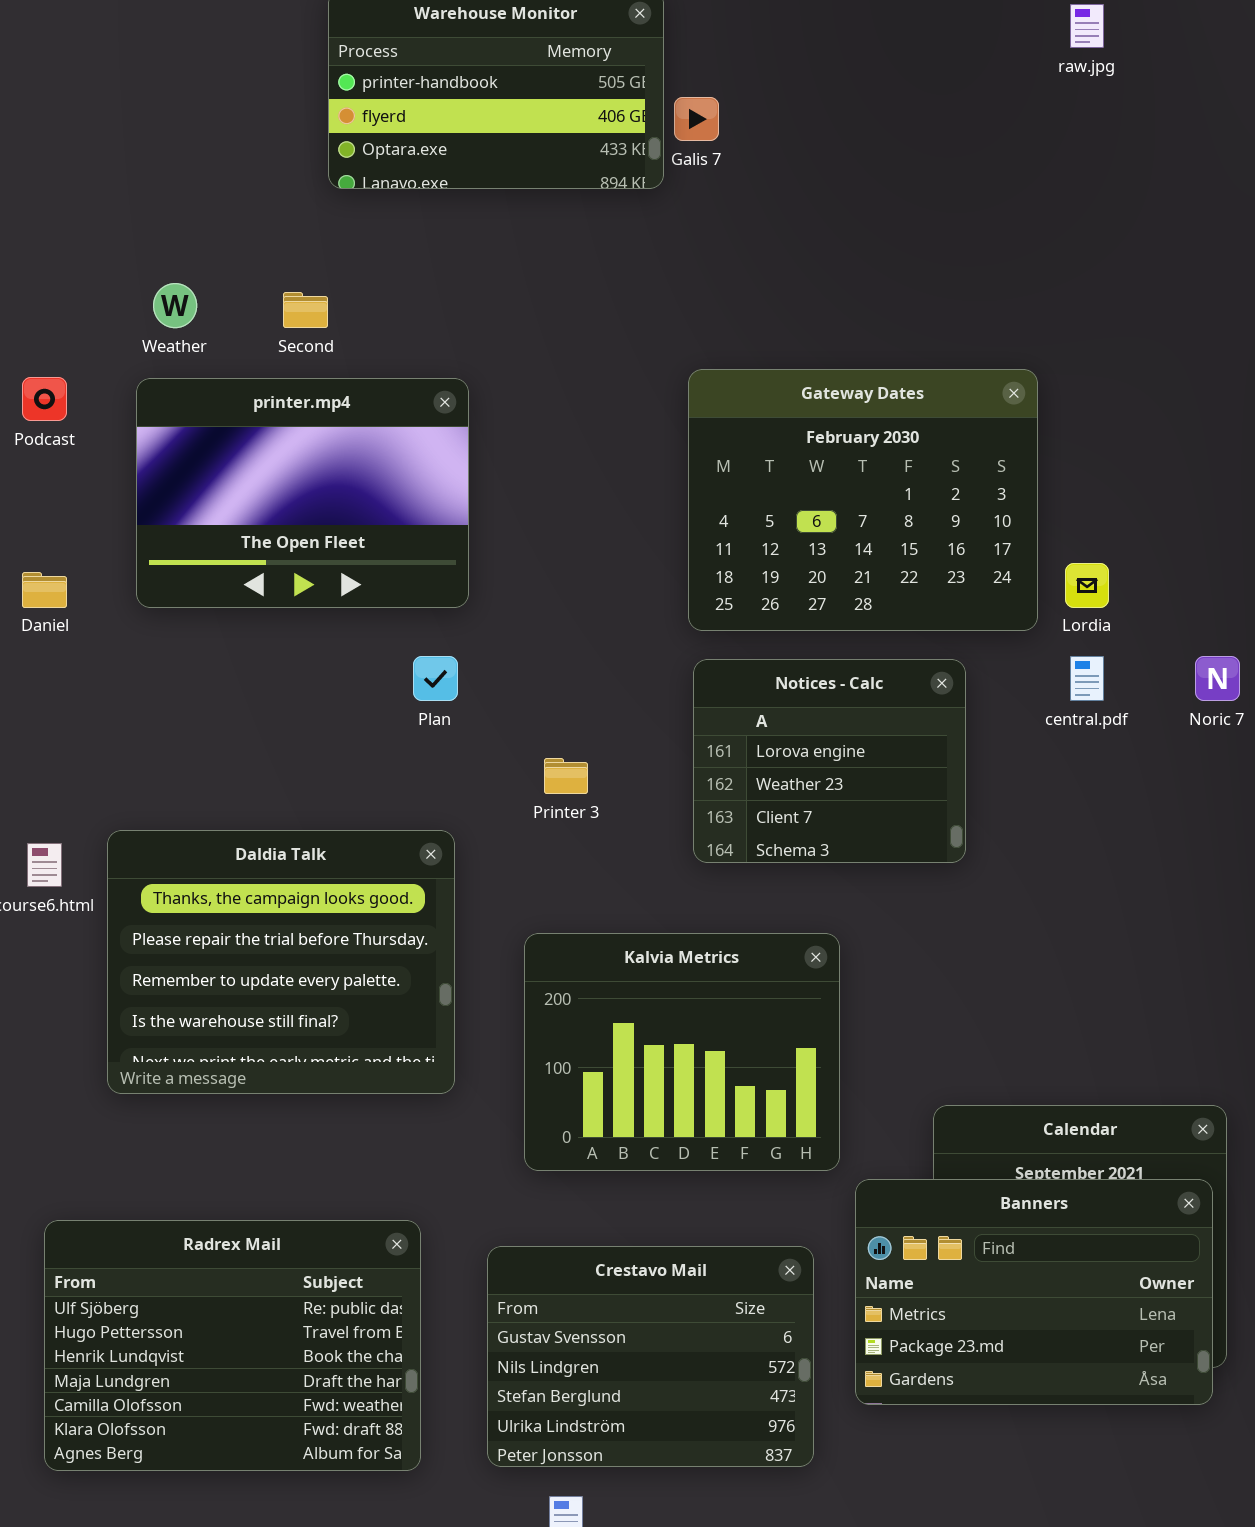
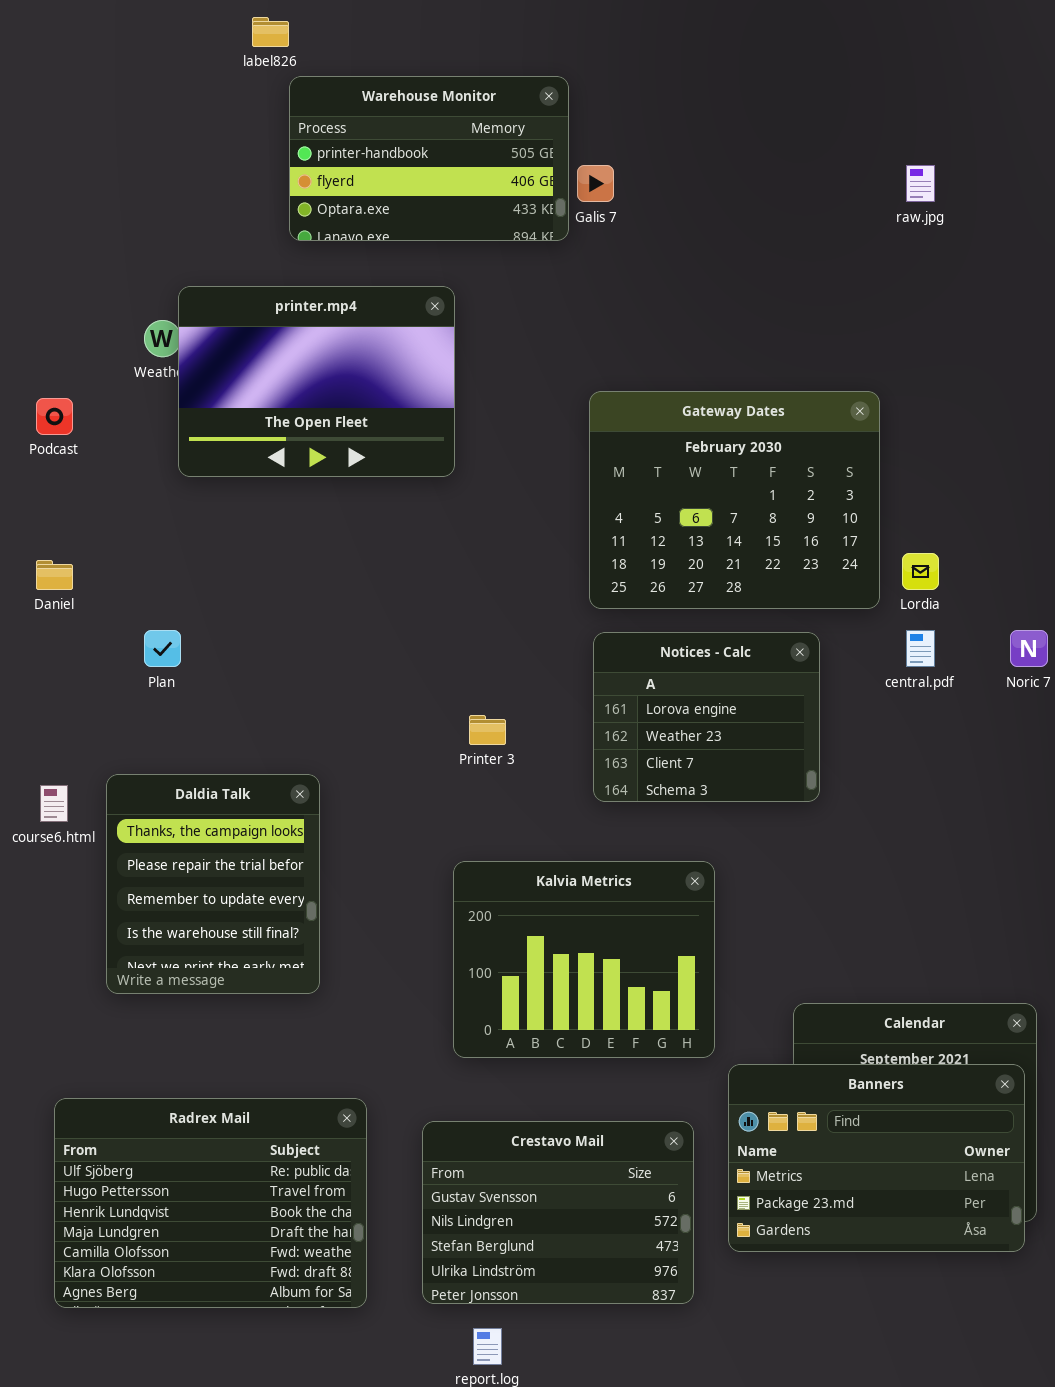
raw.jpg: [1070,4,1104,48] -> [906,165,935,202], moved
printer.mp4: [136,378,469,608] -> [178,286,455,477], moved
Plan: [413,656,458,701] -> [144,630,181,667], moved
Daldia Talk: [107,830,455,1094] -> [106,774,320,994], resized

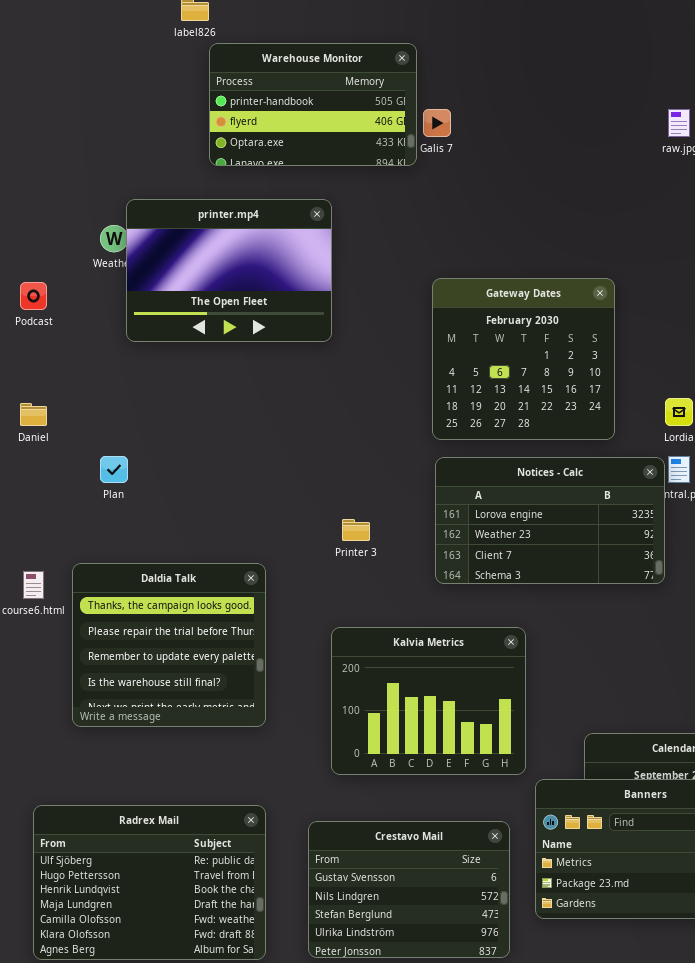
Gateway Dates: [589,391,880,609] -> [432,278,615,440], resized
Notices - Calc: [593,632,820,802] -> [435,457,665,584], resized
Daldia Talk: [106,774,320,994] -> [72,563,266,727], resized

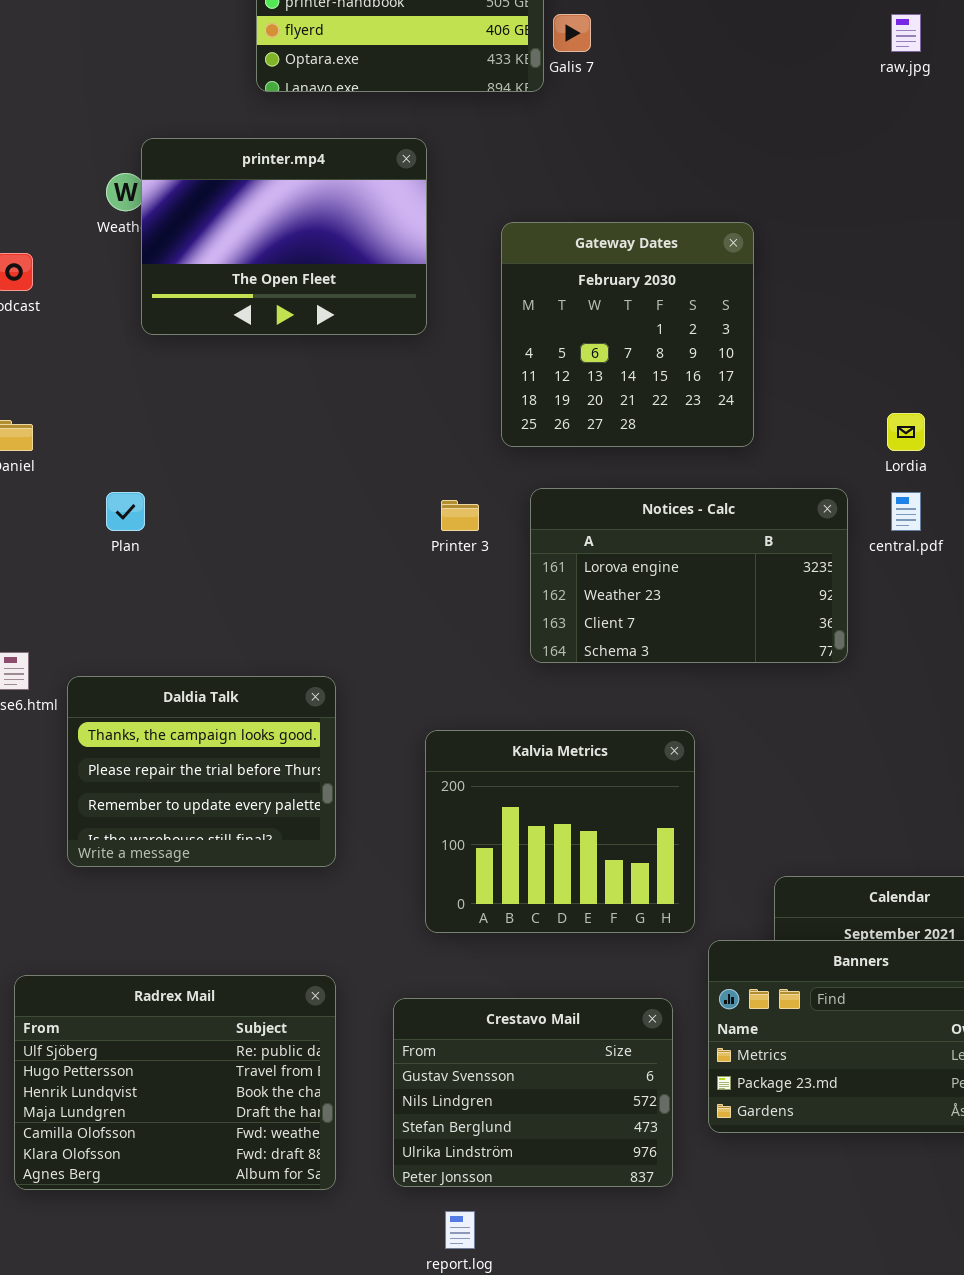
Gateway Dates: [432,278,615,440] -> [501,222,754,447], moved
Notices - Calc: [435,457,665,584] -> [530,488,848,663], moved
Printer 3: [342,519,370,541] -> [441,500,479,531], moved
Daldia Talk: [72,563,266,727] -> [67,676,336,867], resized

